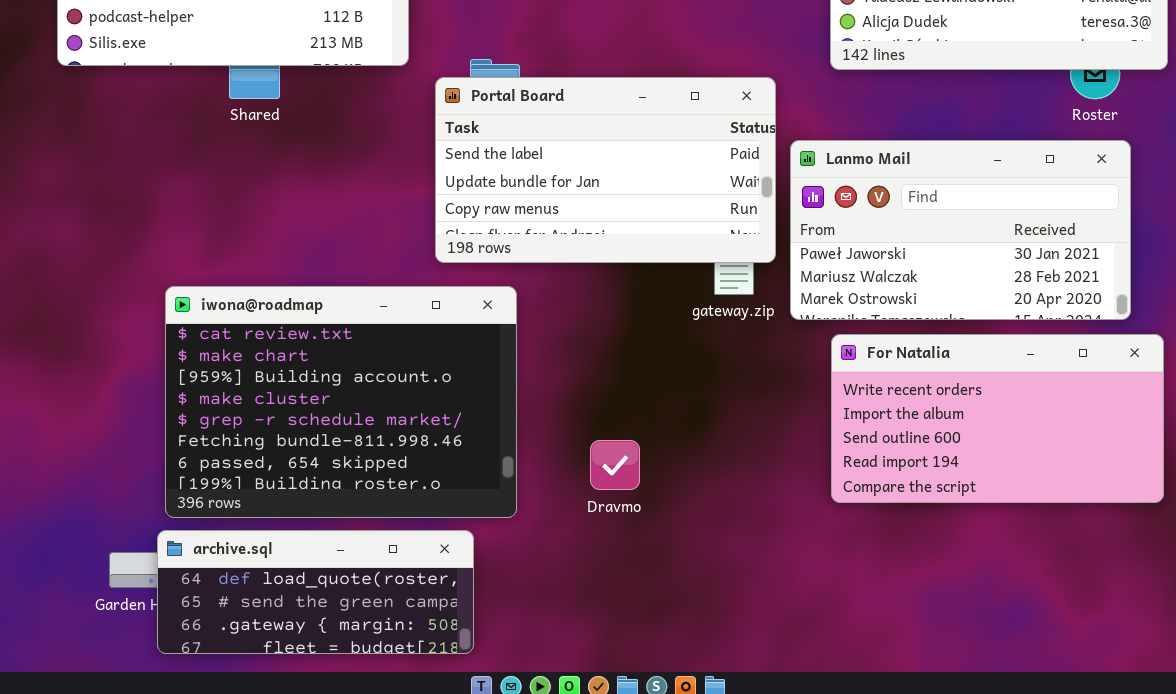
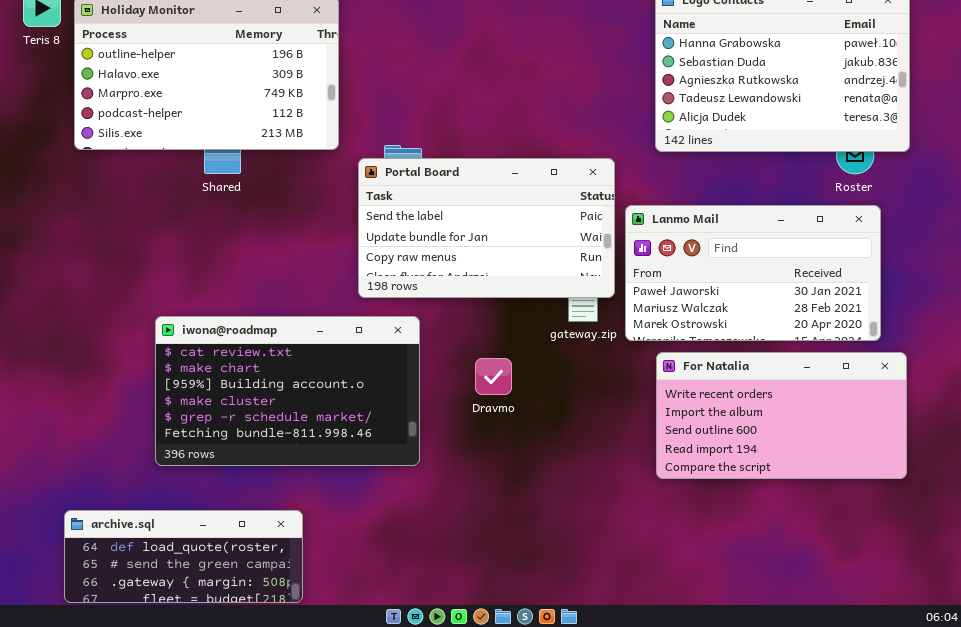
iwona@roadmap: [165,286,517,518] -> [155,316,420,466], resized
Dravmo: [590,440,640,490] -> [475,358,512,395], moved
archive.sql: [157,530,474,654] -> [64,510,303,603], moved

